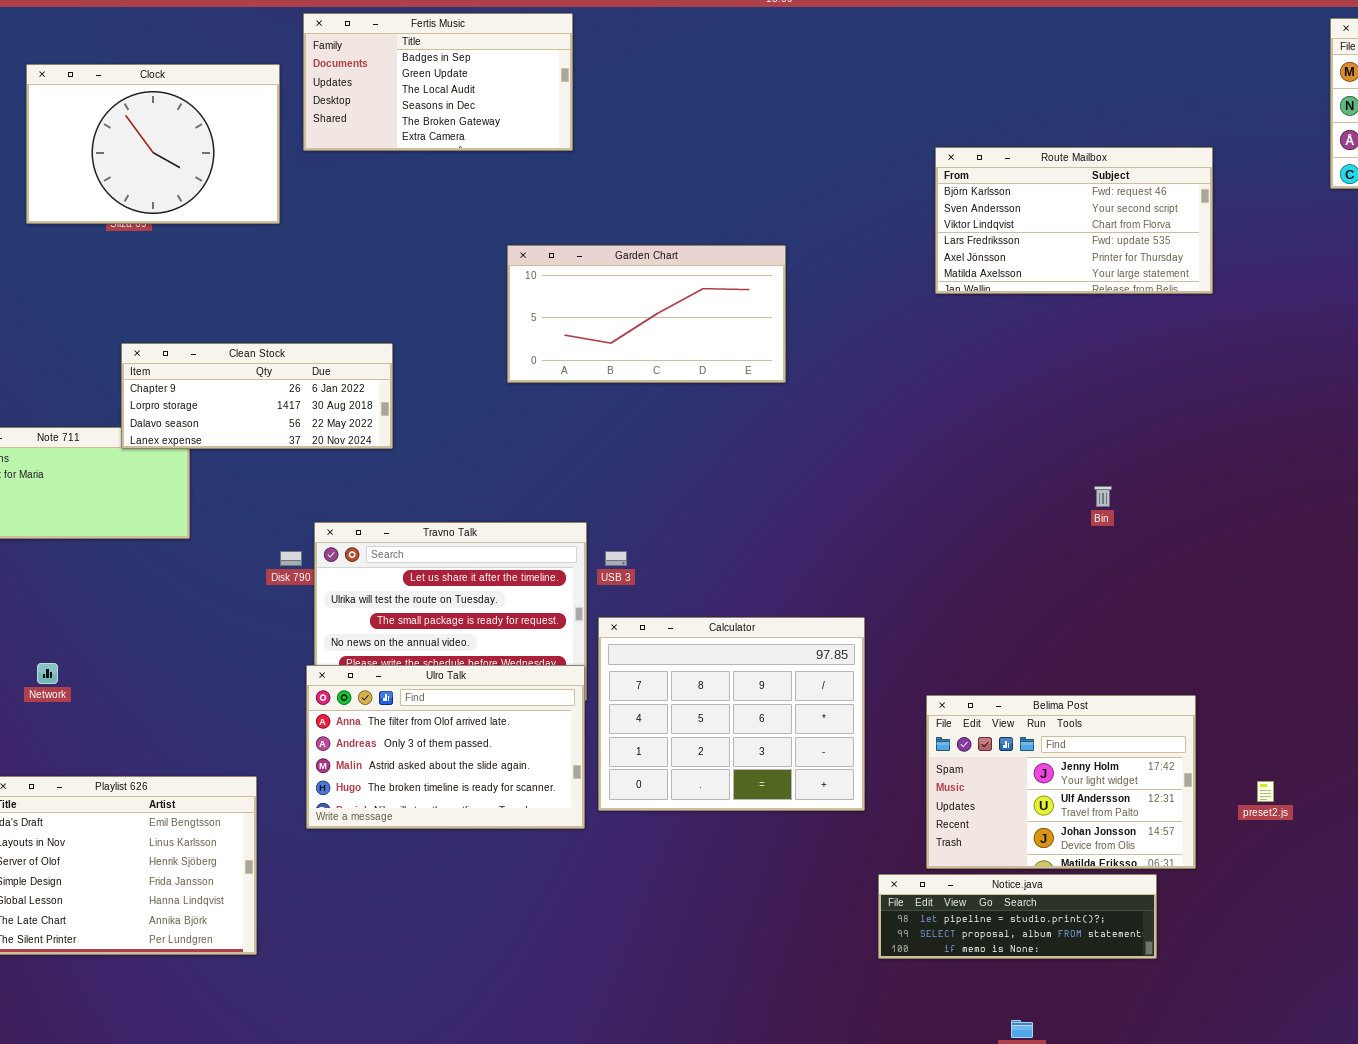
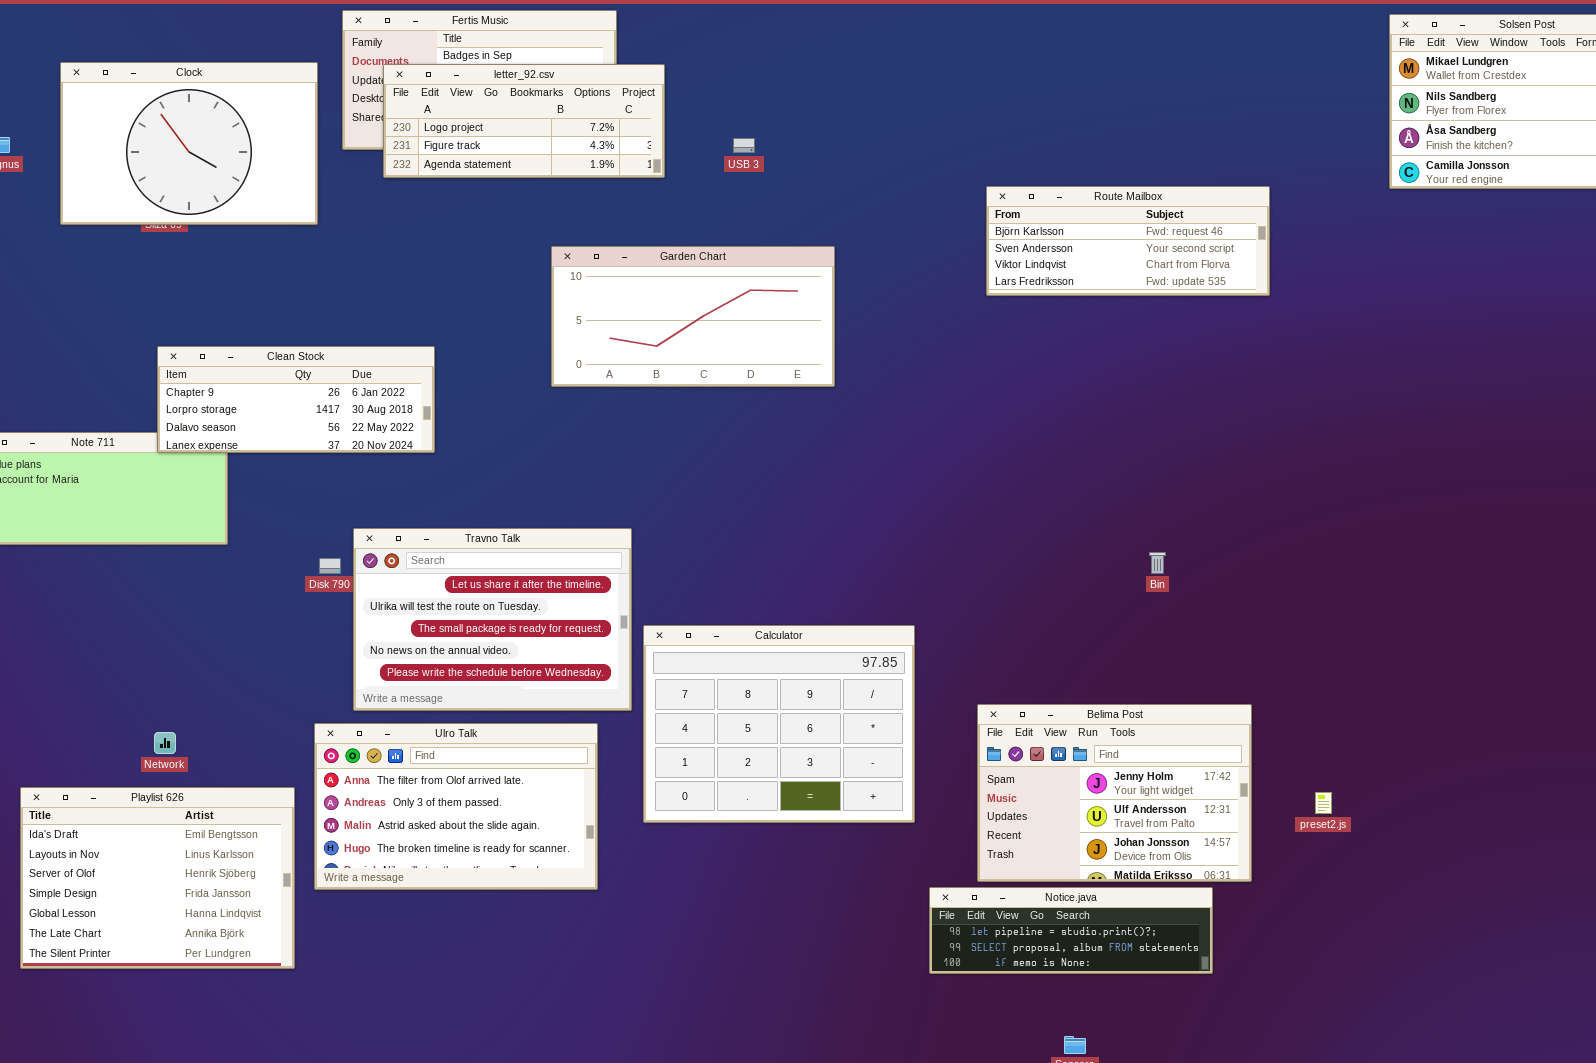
letter_92.csv: none -> [383,64,665,178], opened
Route Mailbox: [935,147,1213,294] -> [986,186,1270,296], resized
Bin: [1094,486,1112,507] -> [1149,552,1166,574], moved
USB 3: [605,551,627,566] -> [733,138,755,153], moved
Network: [37,663,58,684] -> [154,732,176,754], moved
Ulro Talk: [306,665,585,829] -> [314,723,598,890], moved

